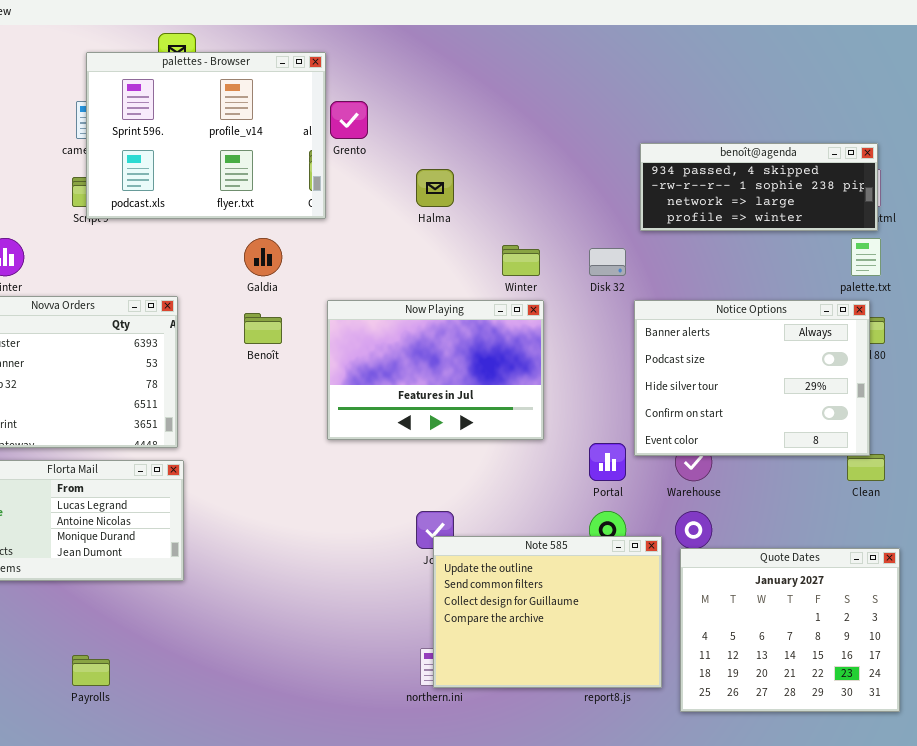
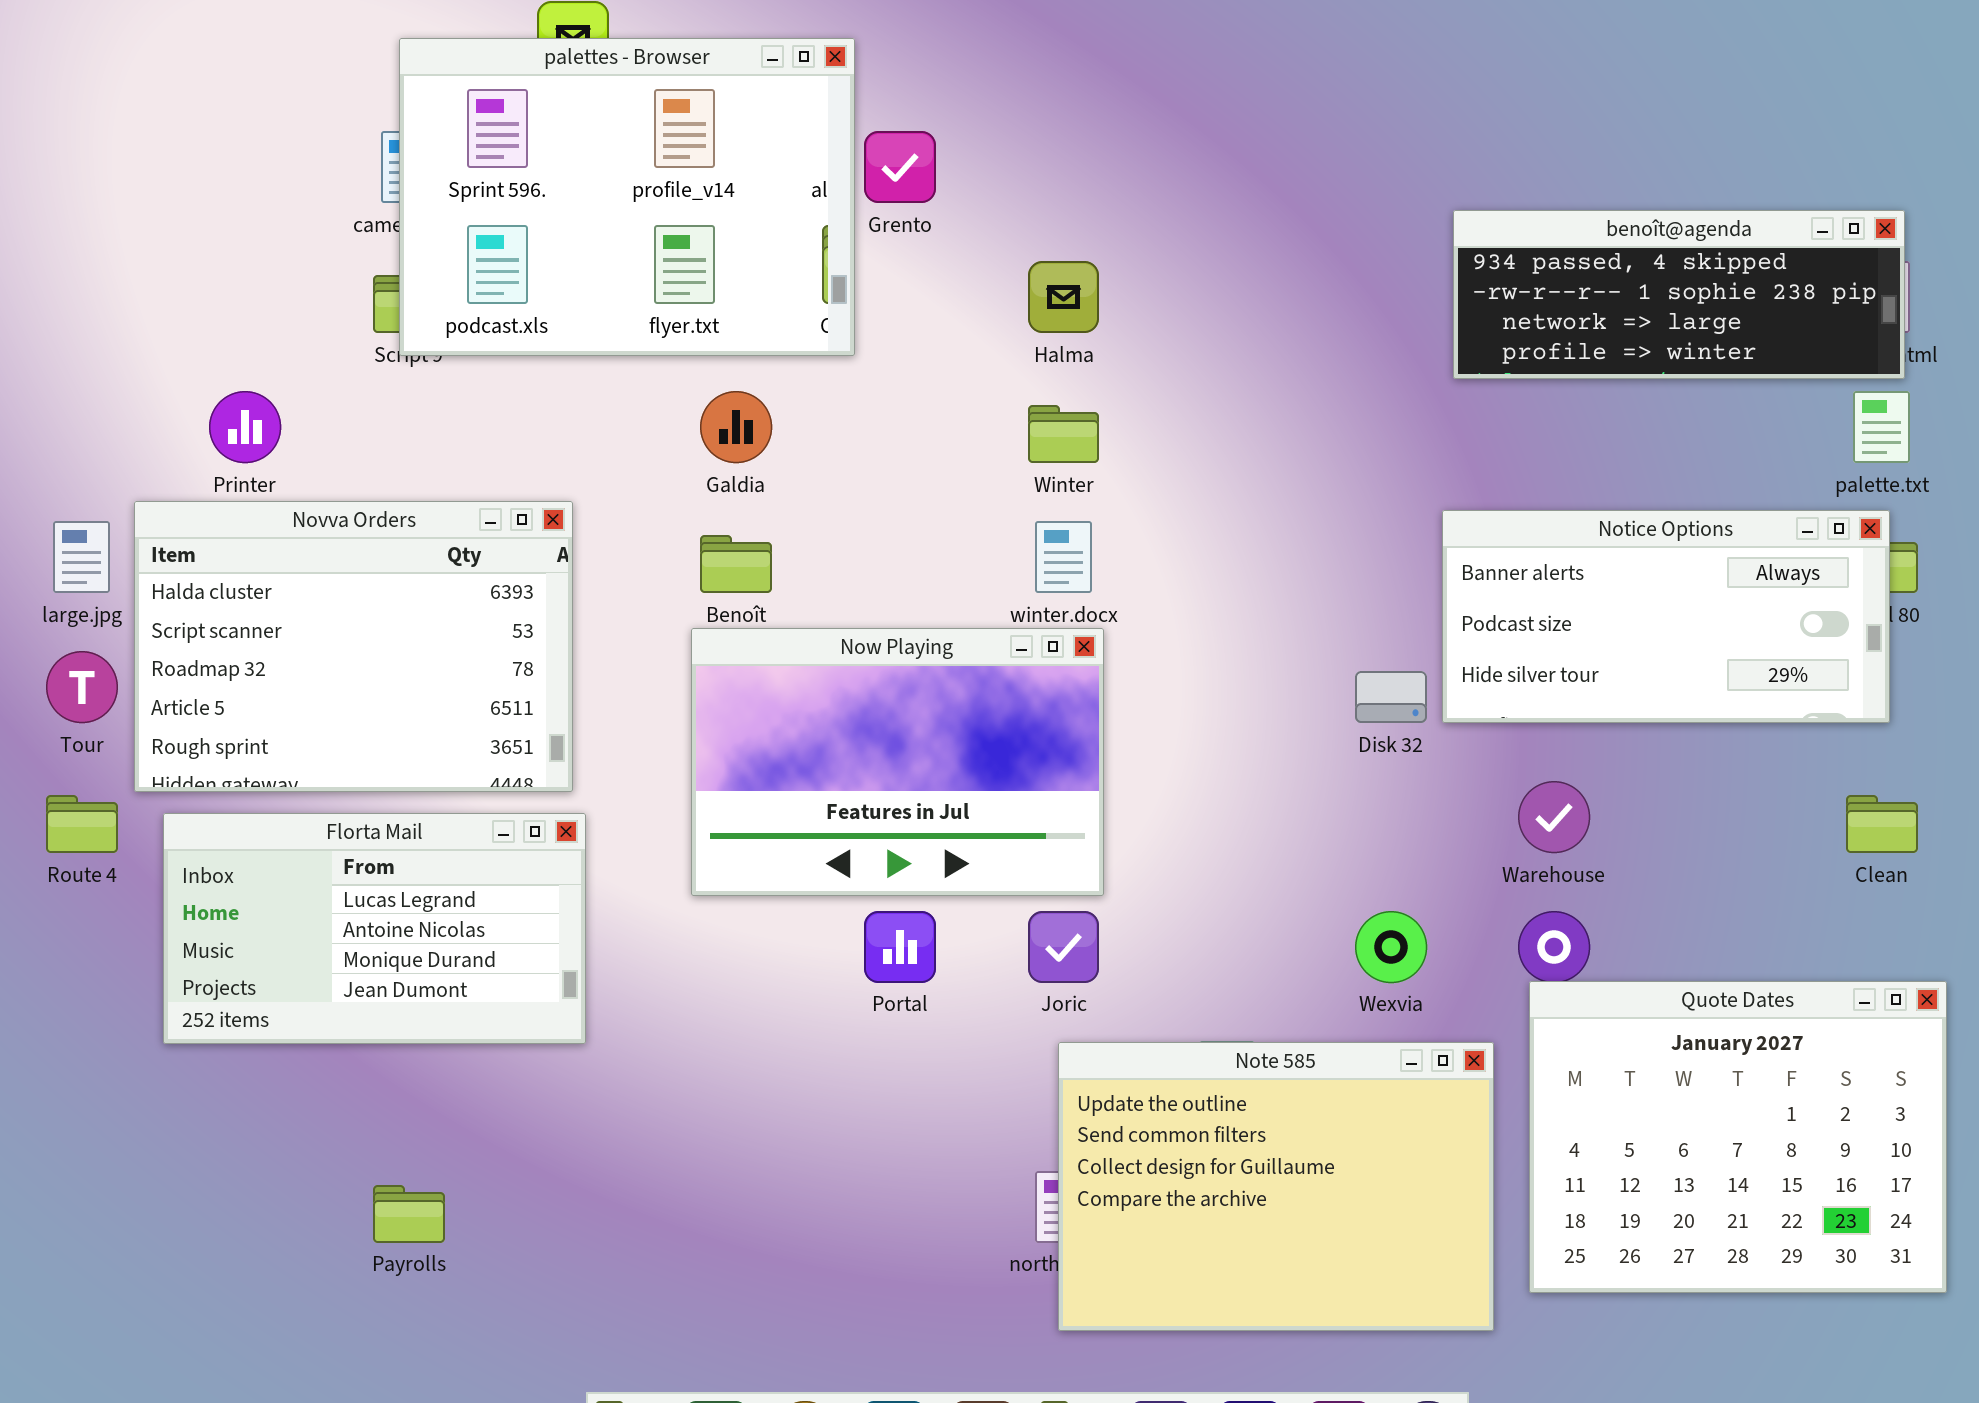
Winter: [502,245,540,276] -> [1028,405,1099,463], moved
Disk 32: [589,248,626,276] -> [1355,671,1427,723], moved
Now Playing: [327,300,544,440] -> [691,628,1104,896], moved
Notice Options: [634,300,870,456] -> [1442,510,1890,723], resized
Portal: [589,443,626,481] -> [864,911,936,983], moved
Note 585: [433,536,662,688] -> [1058,1042,1494,1331], moved

